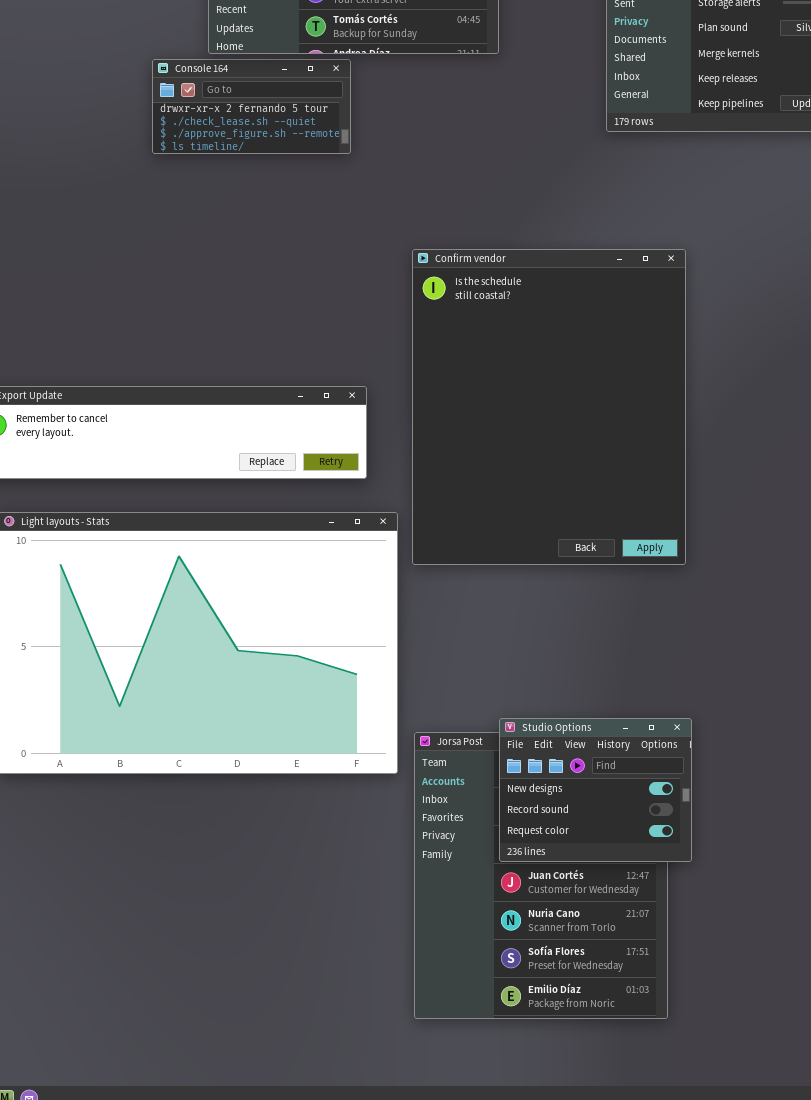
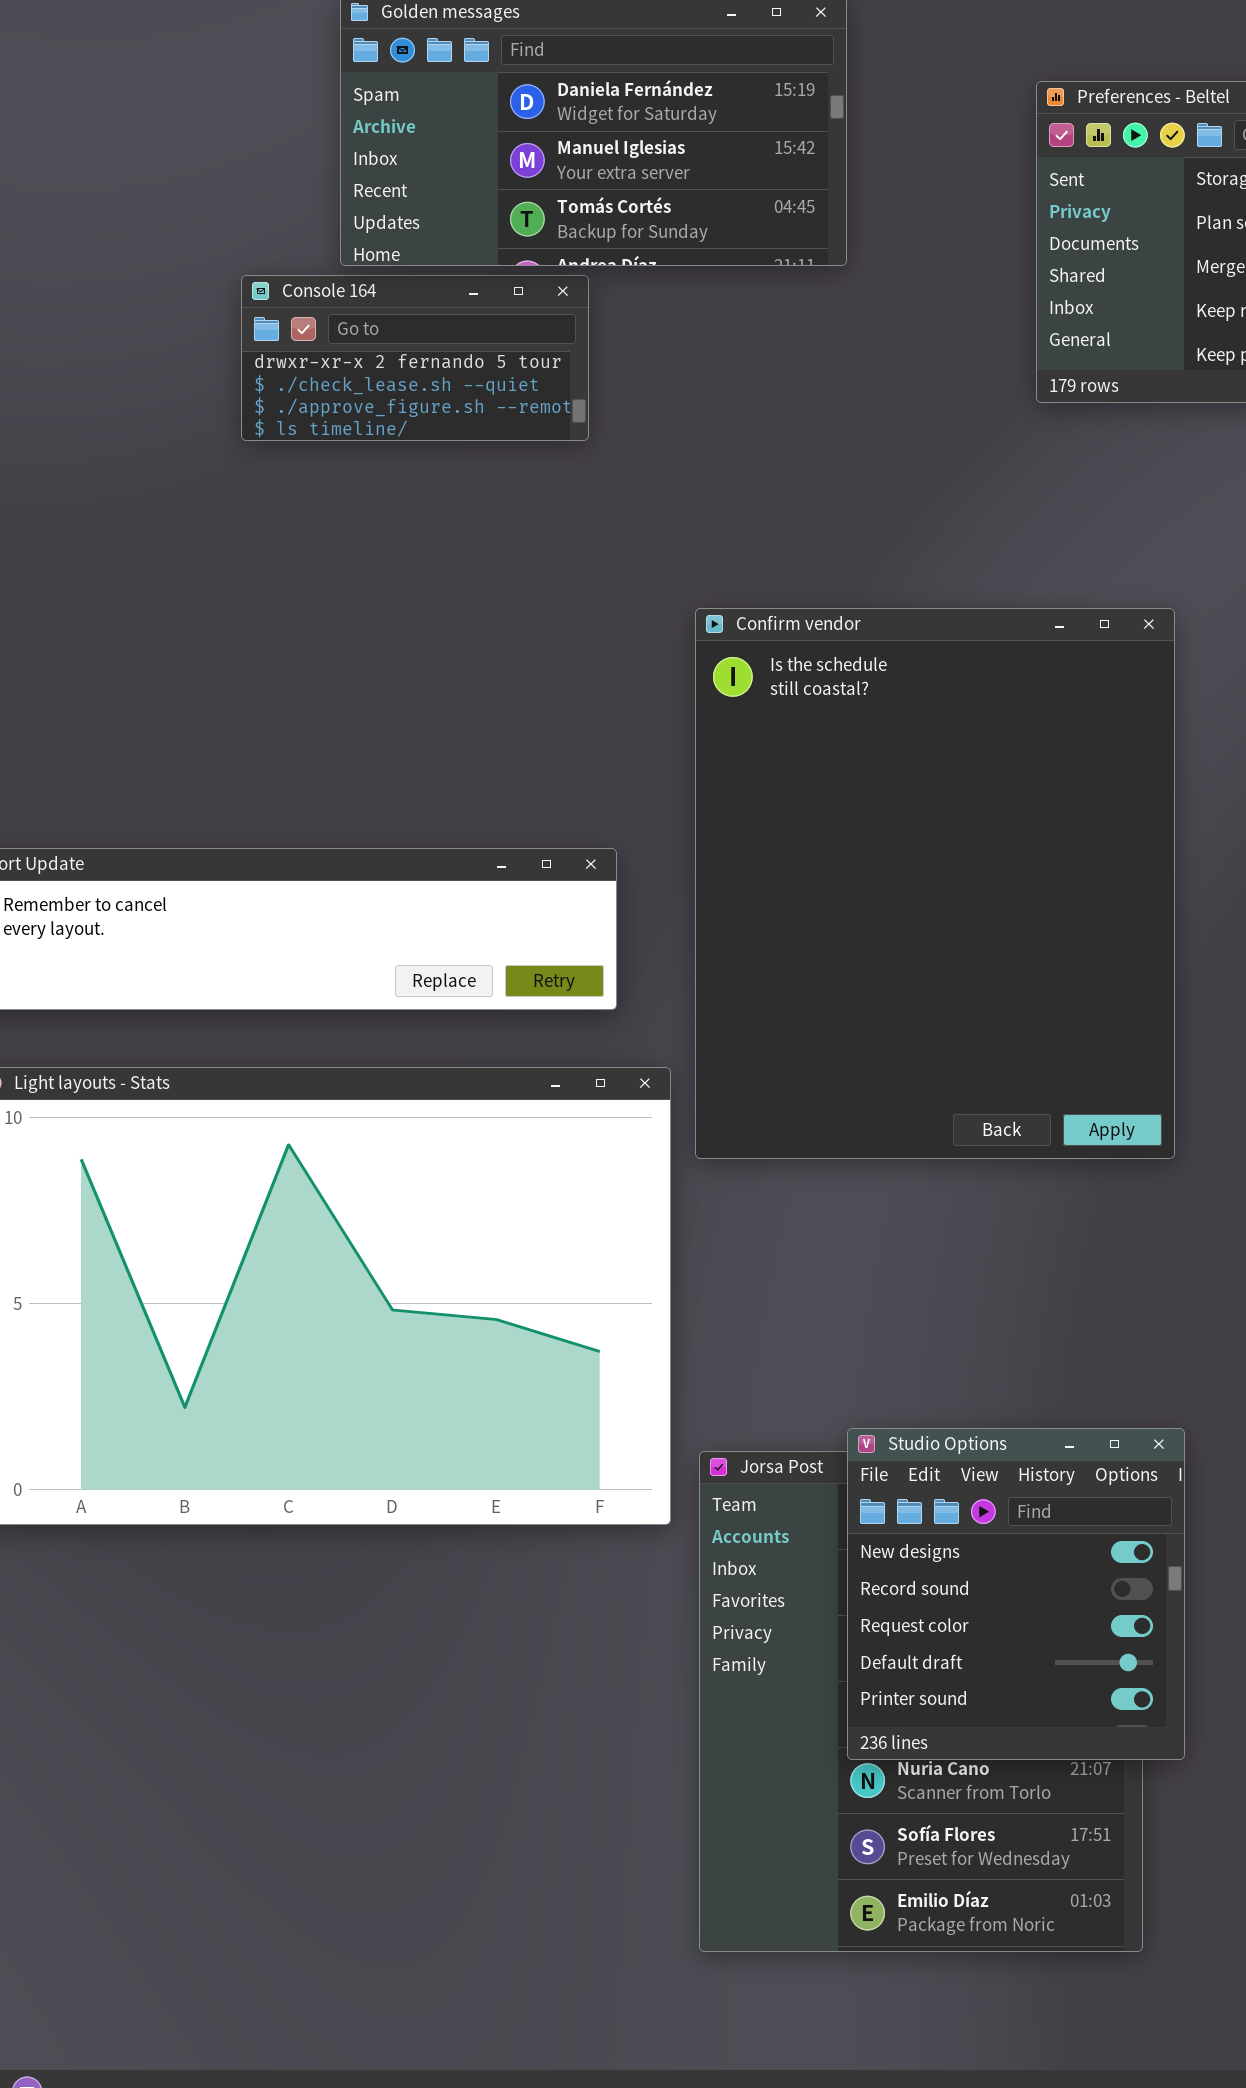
Studio Options: [499,718,692,862] -> [847,1428,1185,1760], resized

